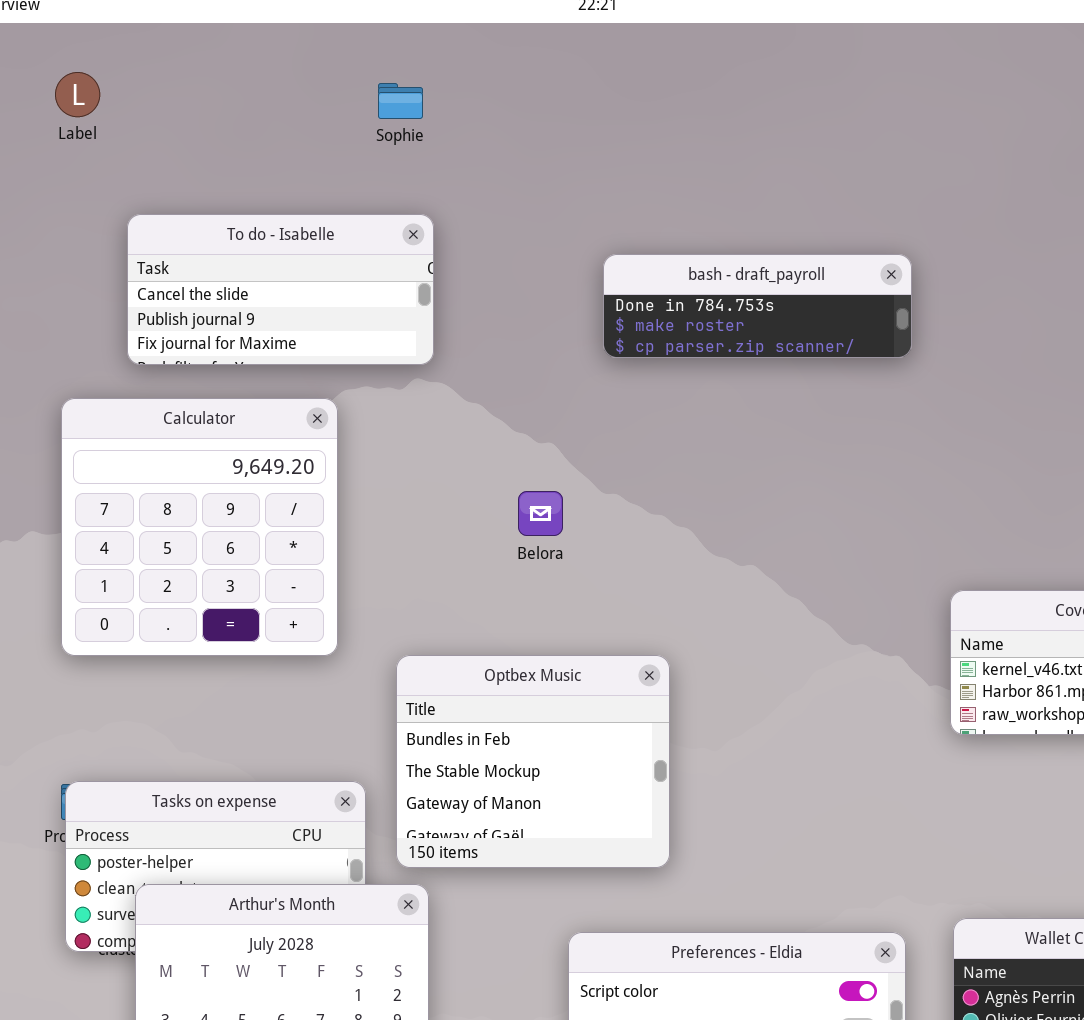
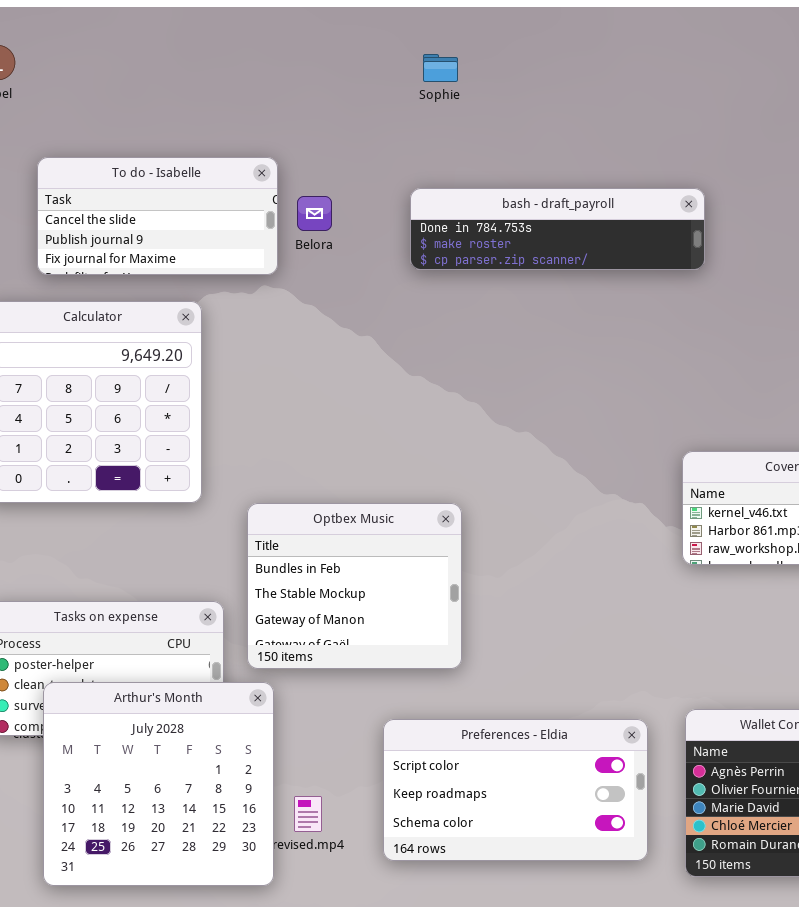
Sophie: [378,83,423,119] -> [423,54,458,82], moved
bash - draft_payroll: [603,254,912,358] -> [410,188,705,270], resized
Belora: [518,491,563,536] -> [297,196,332,231], moved

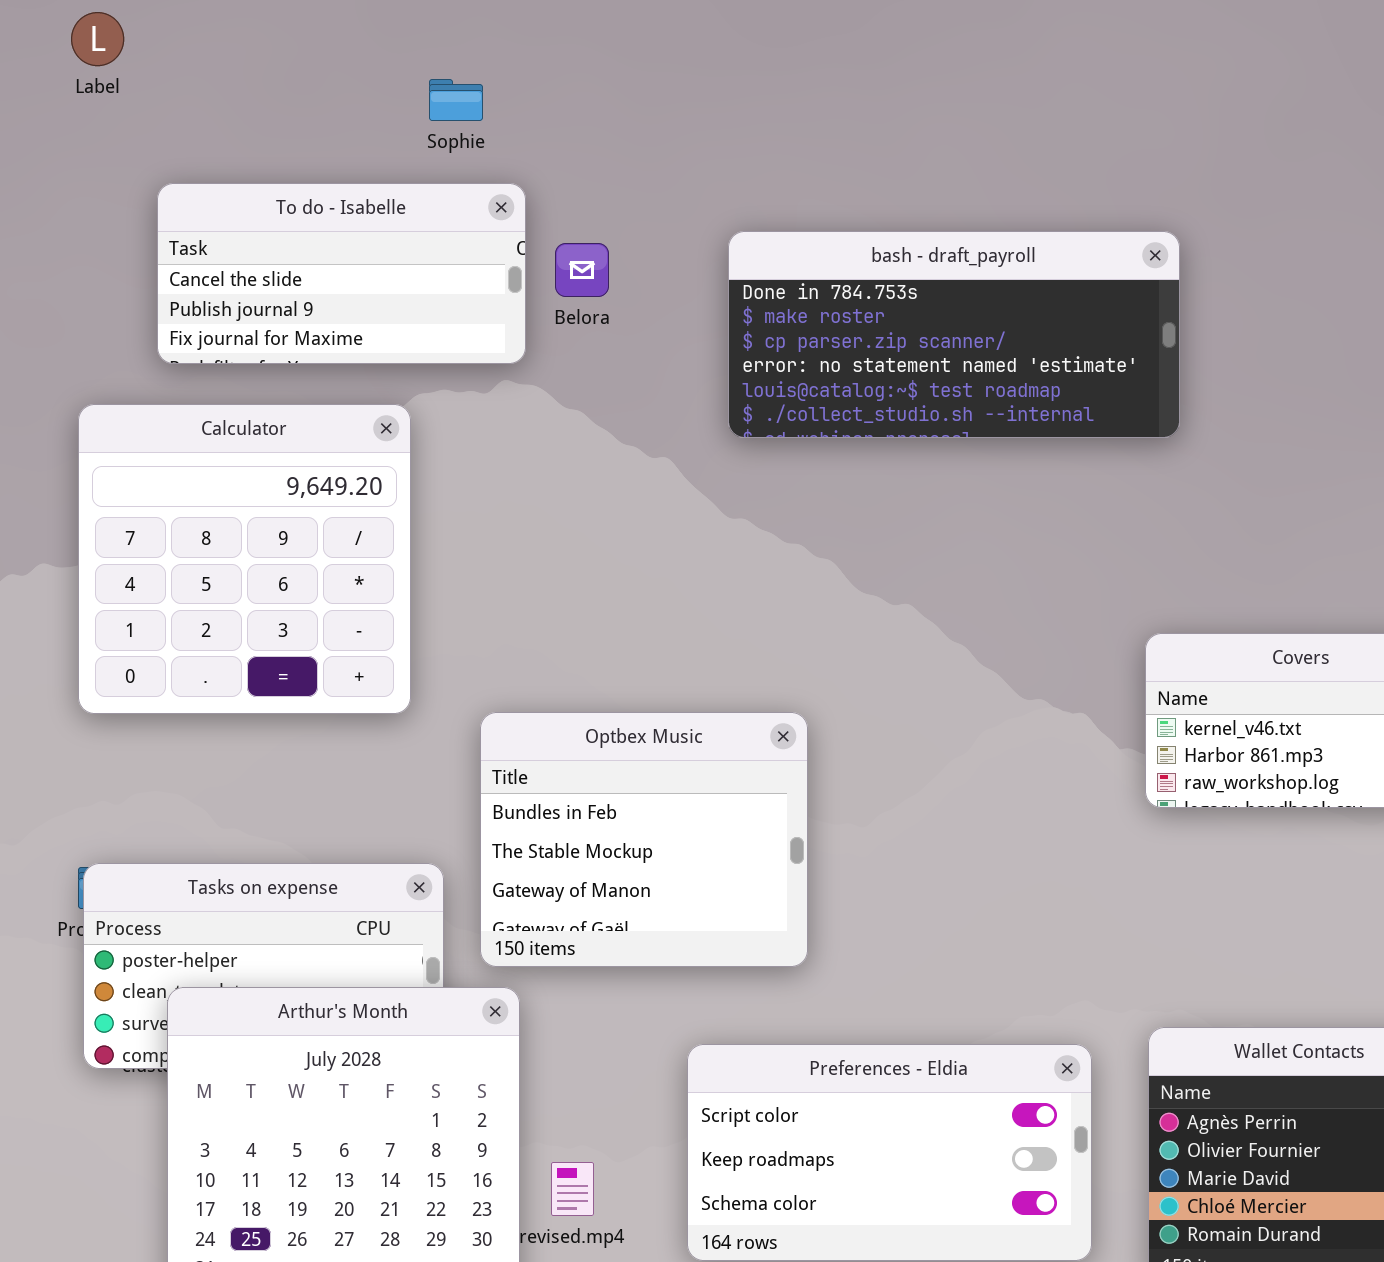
Sophie: [423,54,458,82] -> [429,79,483,121], moved
bash - draft_payroll: [410,188,705,270] -> [728,231,1180,438], resized

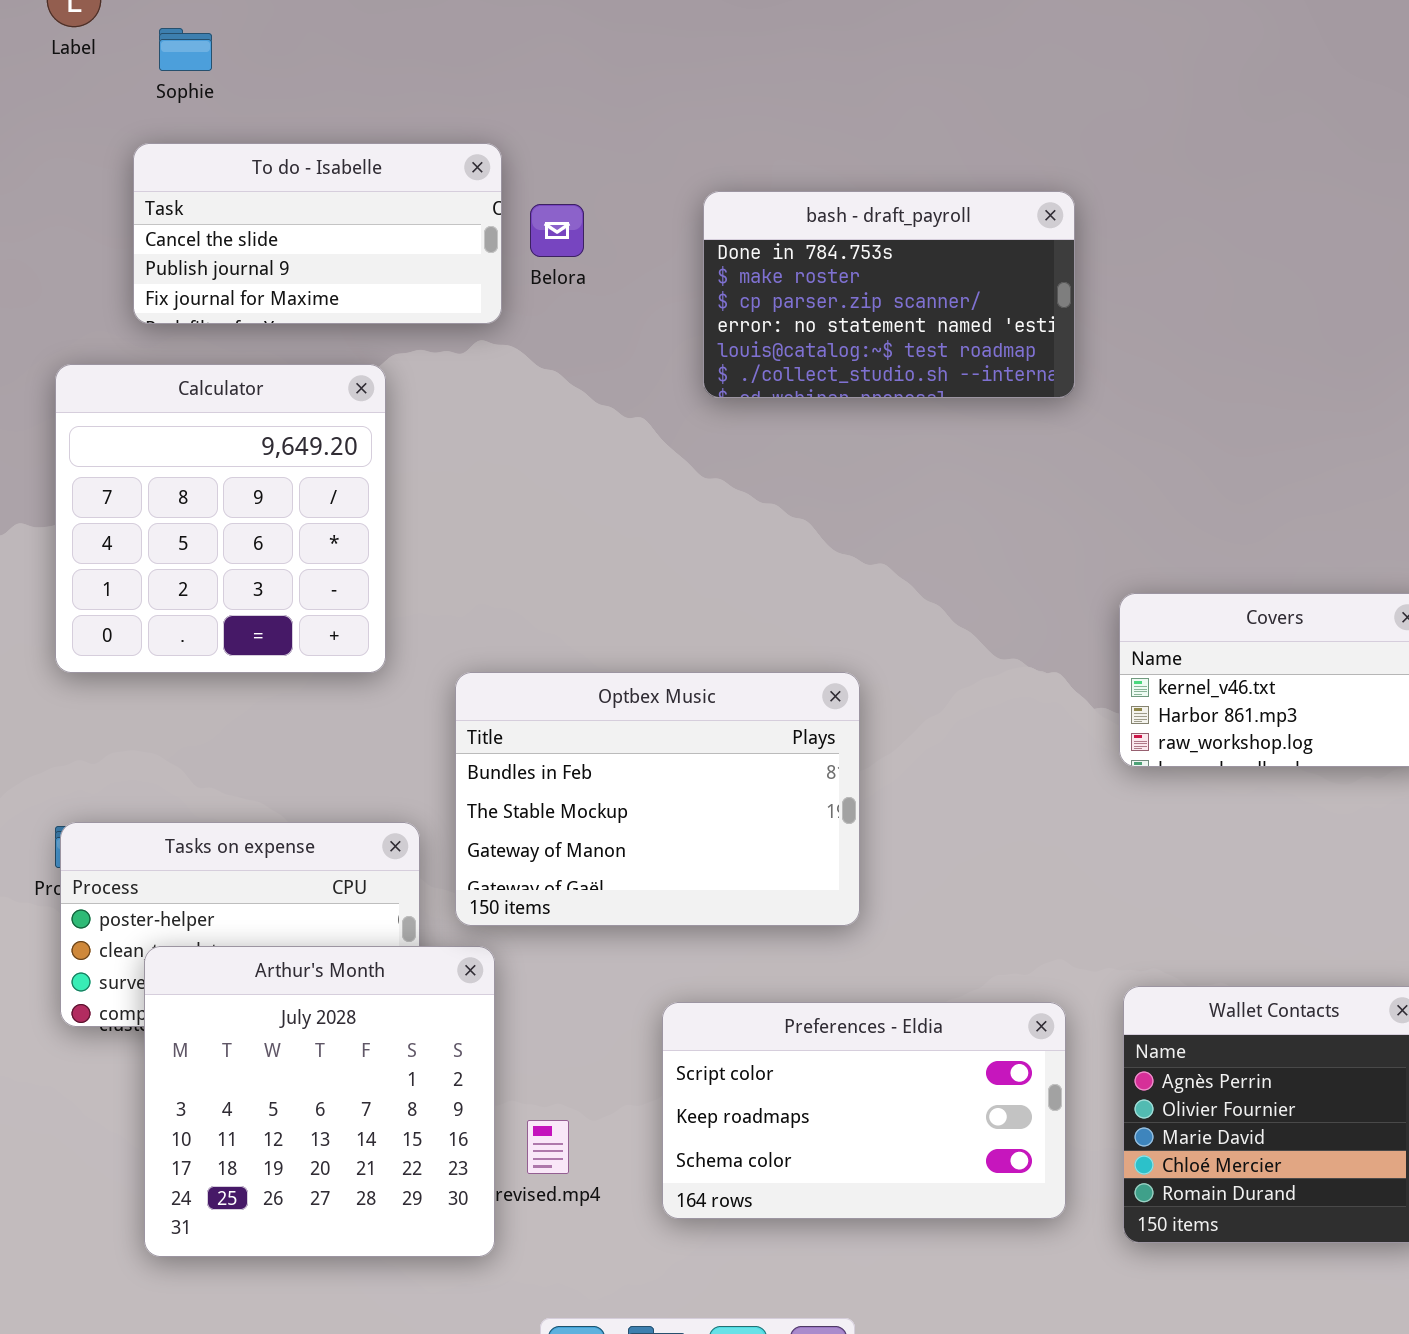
Sophie: [429,79,483,121] -> [159,28,212,71], moved
bash - draft_payroll: [728,231,1180,438] -> [703,191,1075,398], resized
Optbex Music: [480,712,808,967] -> [455,672,860,926], resized

